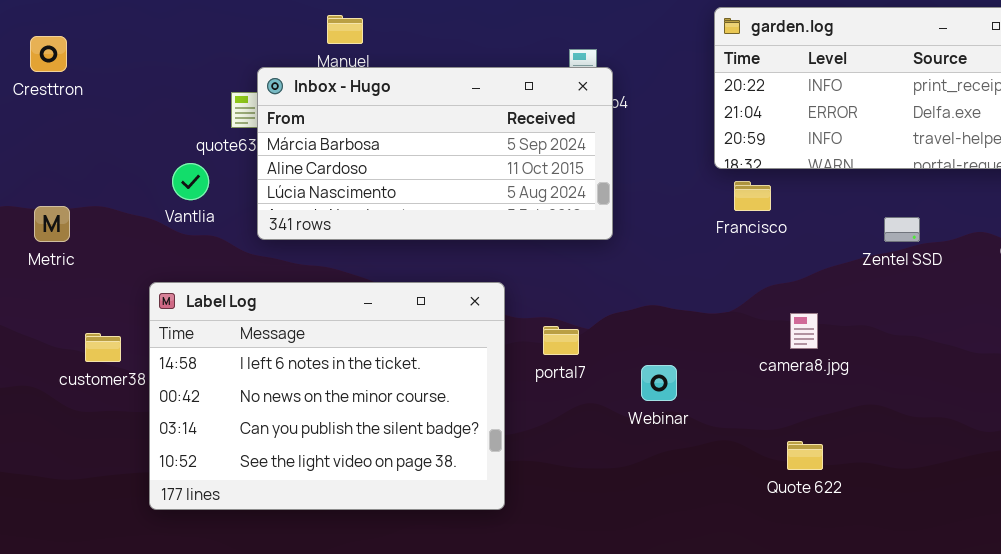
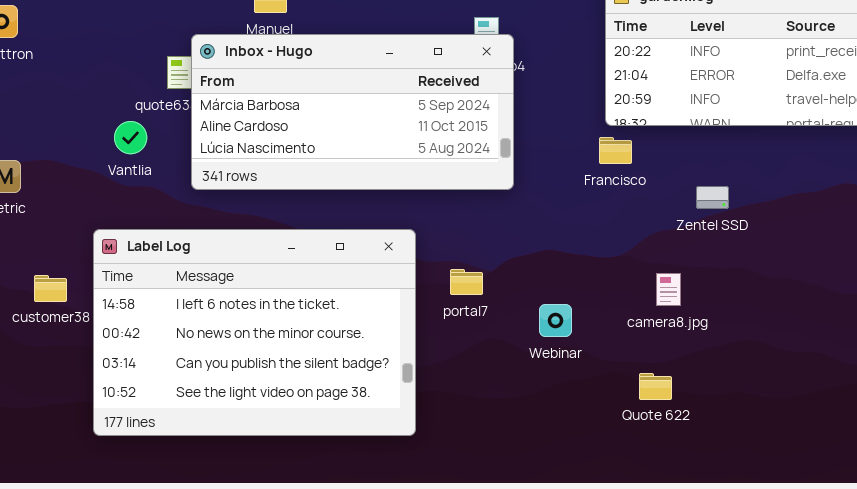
Francisco: [734,181,771,211] -> [599,137,632,164], moved
Zentel SSD: [884,217,920,242] -> [696,186,729,209], moved
camera8.jpg: [790,313,818,349] -> [656,273,681,306], moved
Quote 622: [787,441,823,470] -> [639,373,672,400], moved

